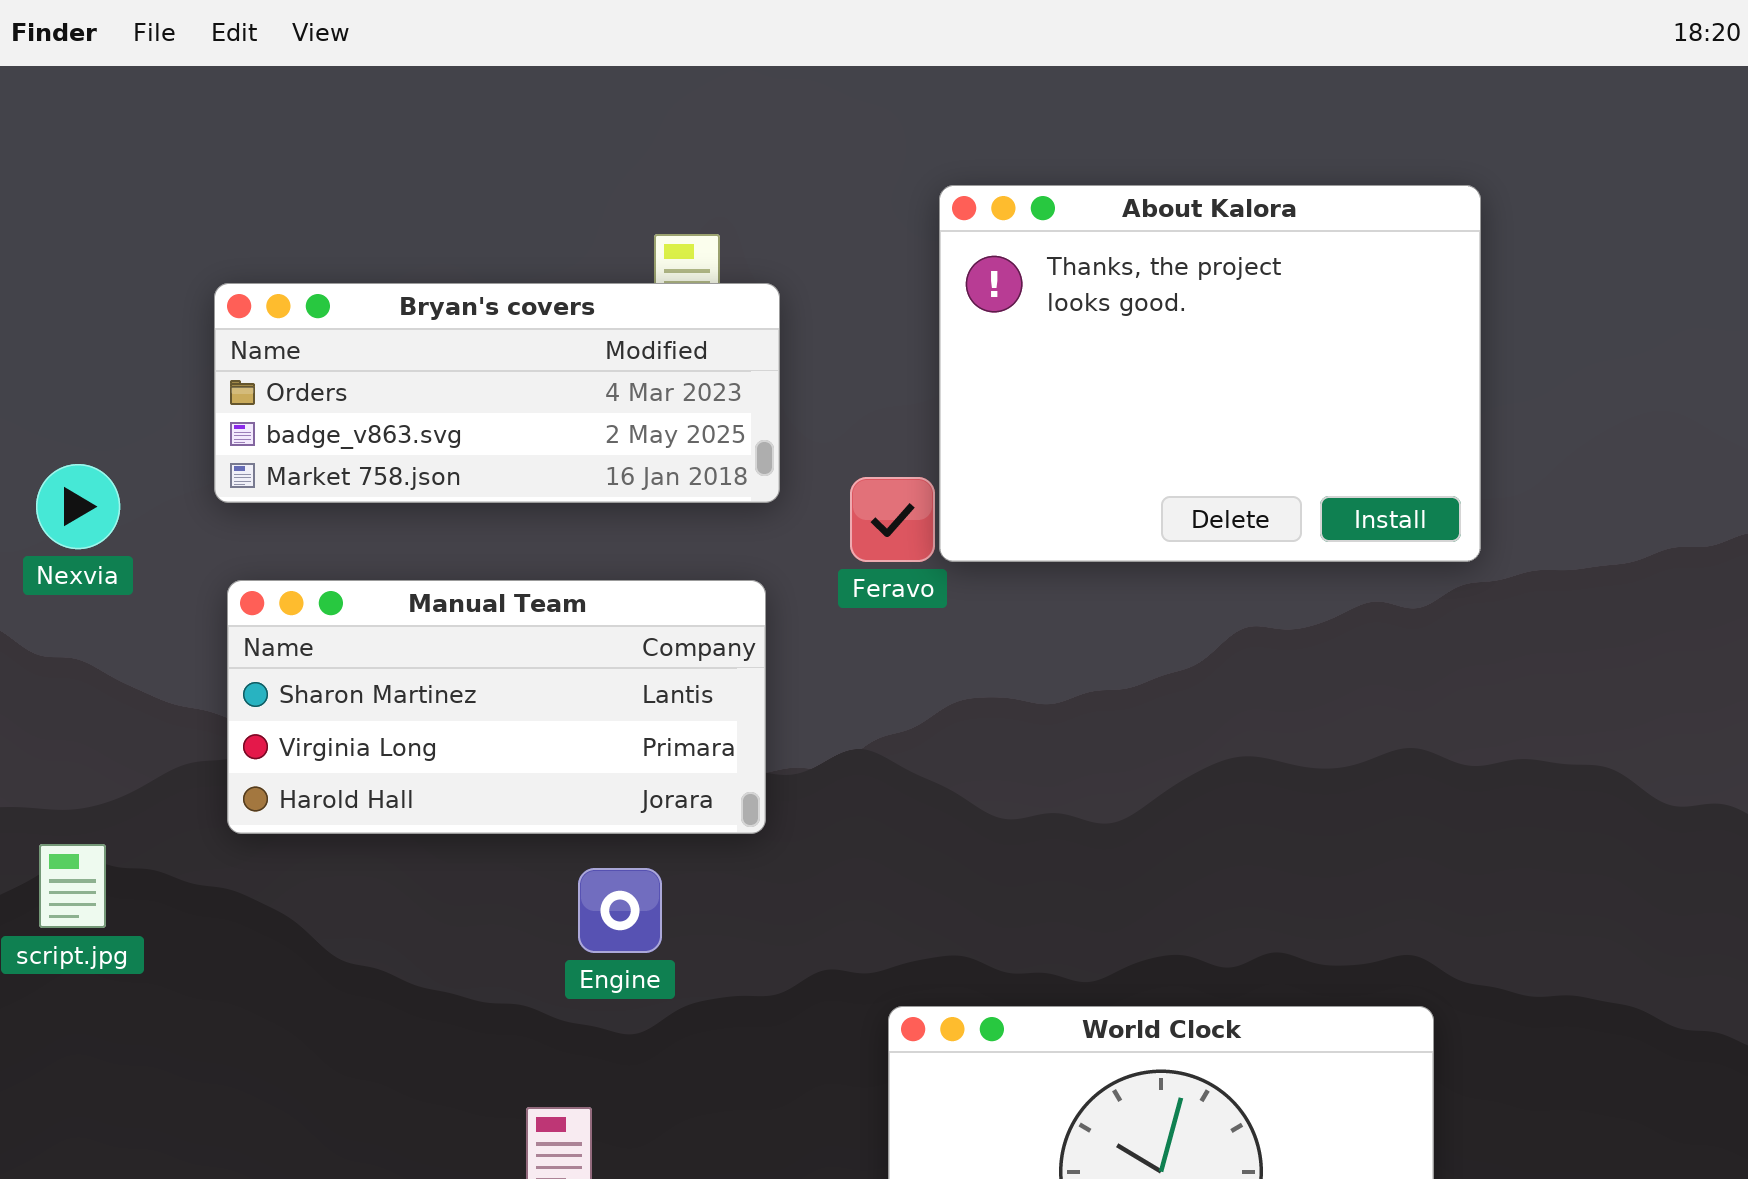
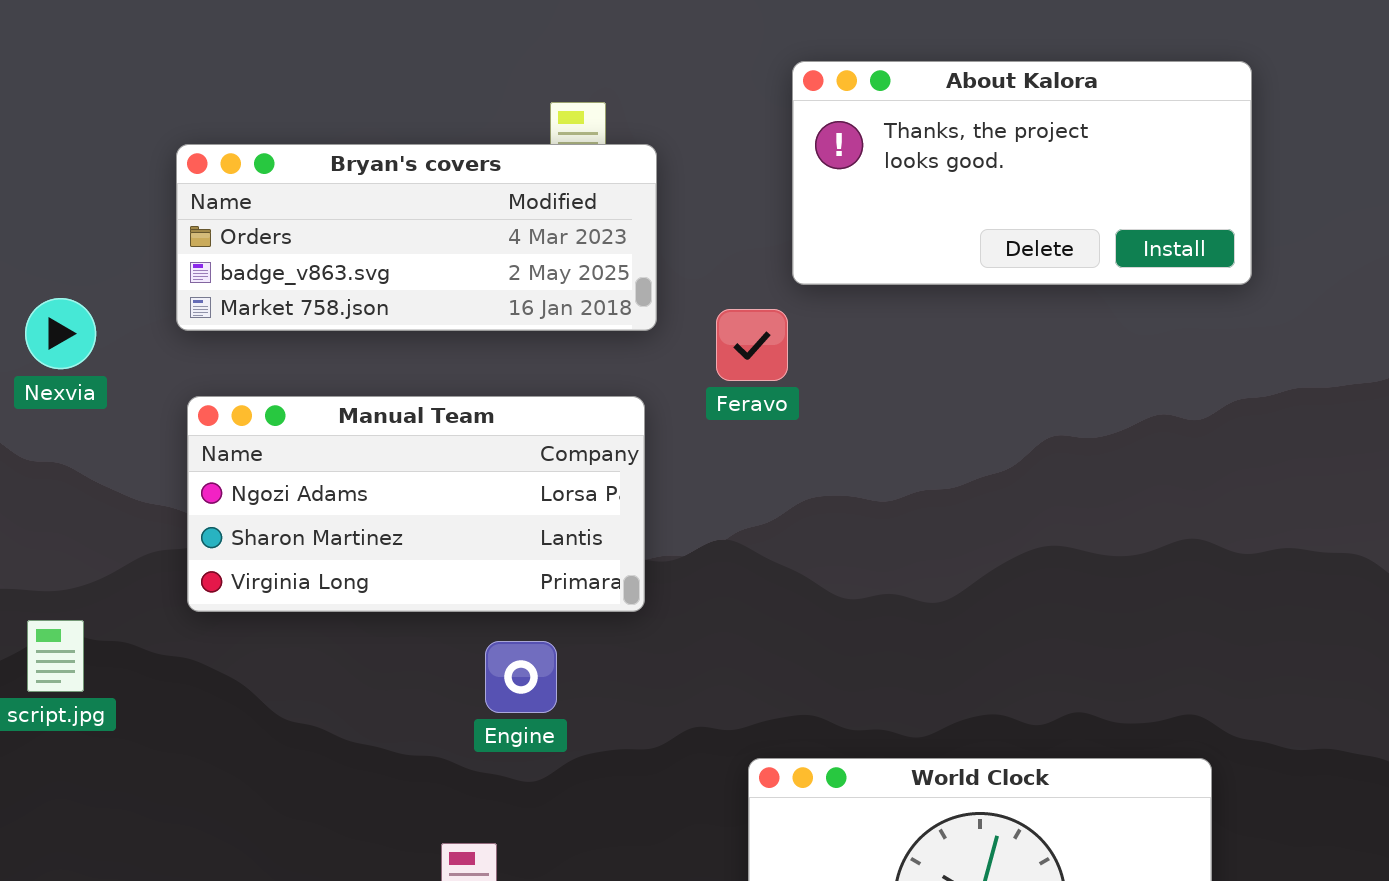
About Kalora: [939,185,1481,562] -> [792,61,1252,285], resized
Manual Team: [227,580,766,834] -> [187,396,645,612], scrolled up 1 row

